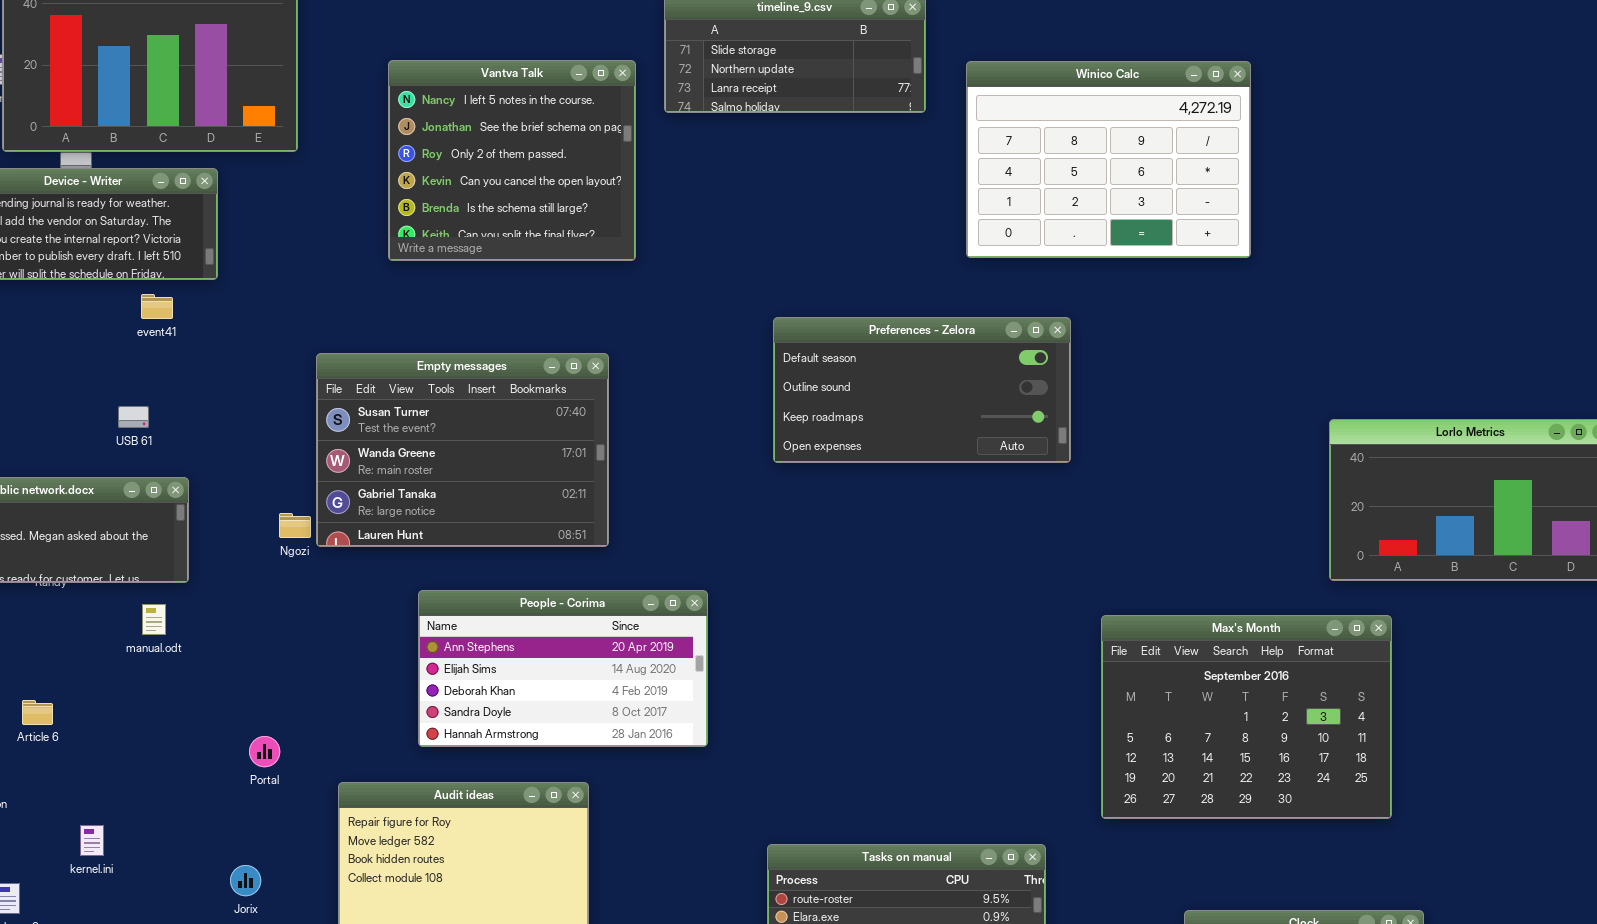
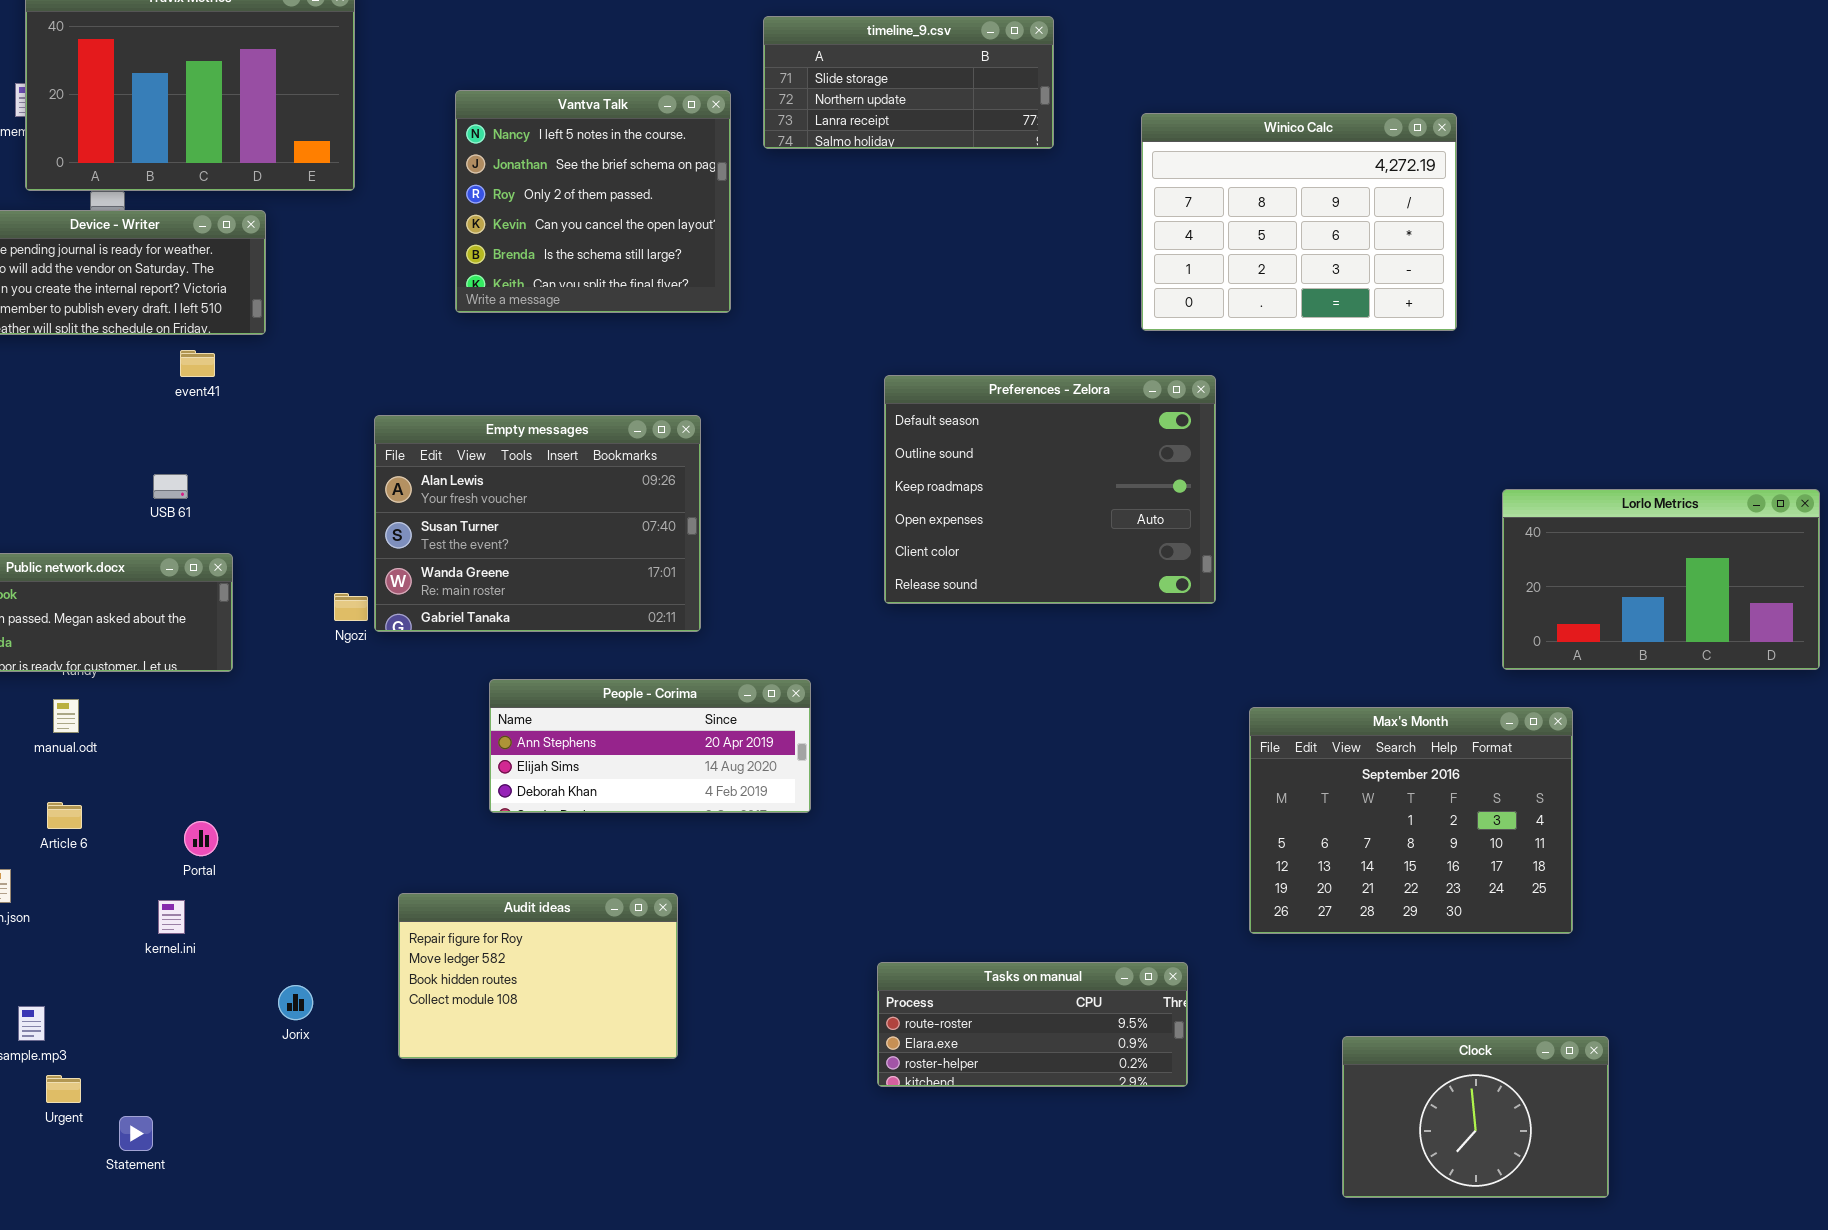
Winico Calc: [966,61,1251,258] -> [1141,113,1457,331], moved
Preferences - Zelora: [773,317,1071,463] -> [884,375,1216,604], resized
Empty messages: [316,353,609,547] -> [374,415,701,632], scrolled up 1 row
People - Corima: [418,590,708,747] -> [489,679,811,813], resized
manual.odt: [142,604,166,635] -> [53,699,79,733], moved
Portal: [249,736,280,767] -> [184,821,218,856], moved
kernel.ini: [80,825,104,856] -> [158,900,185,934], moved

